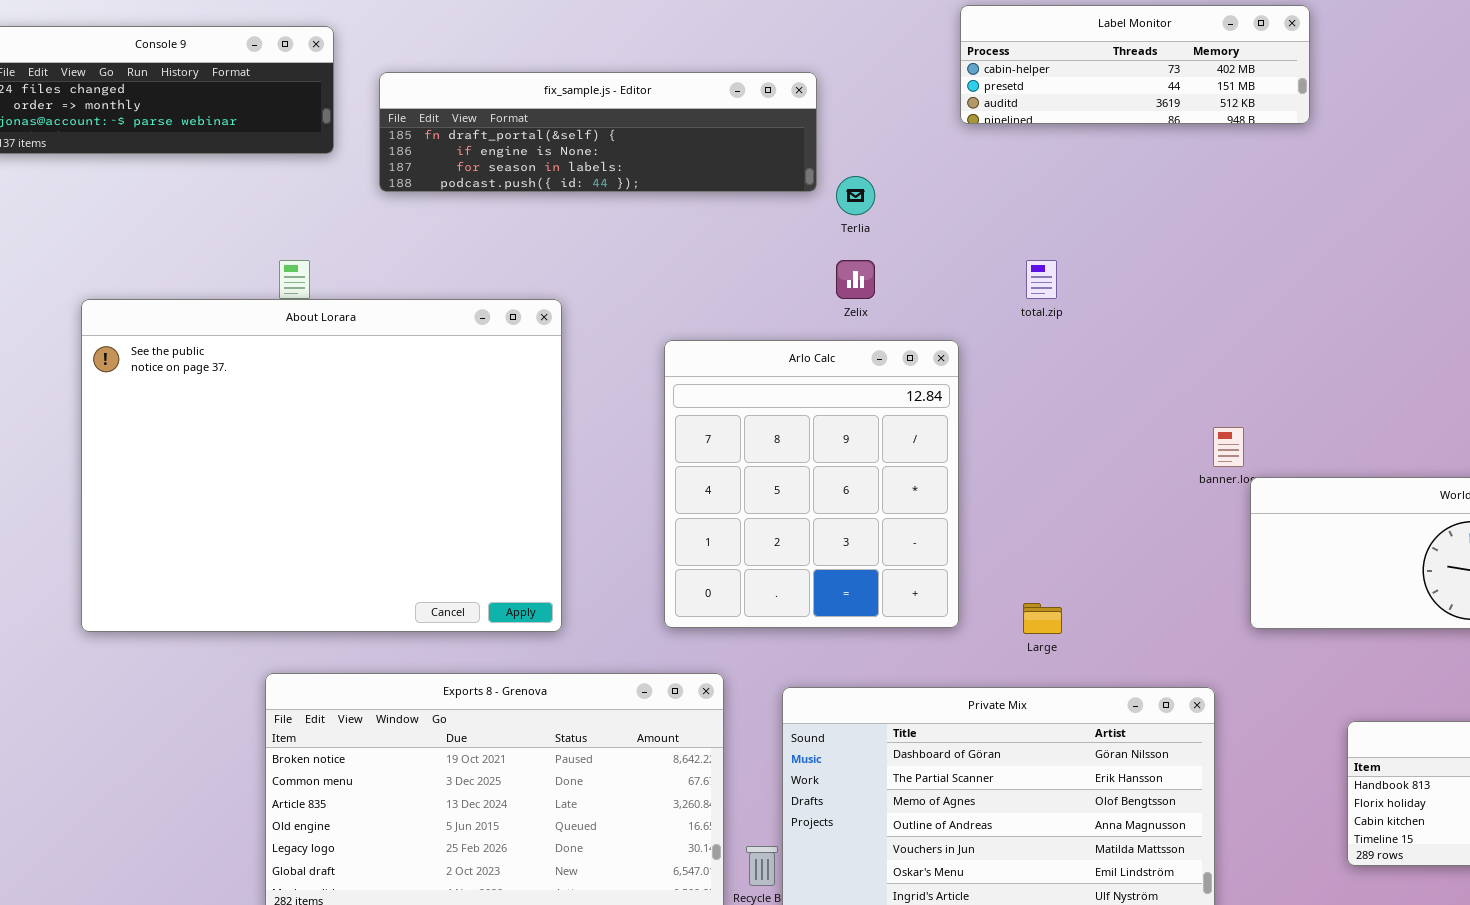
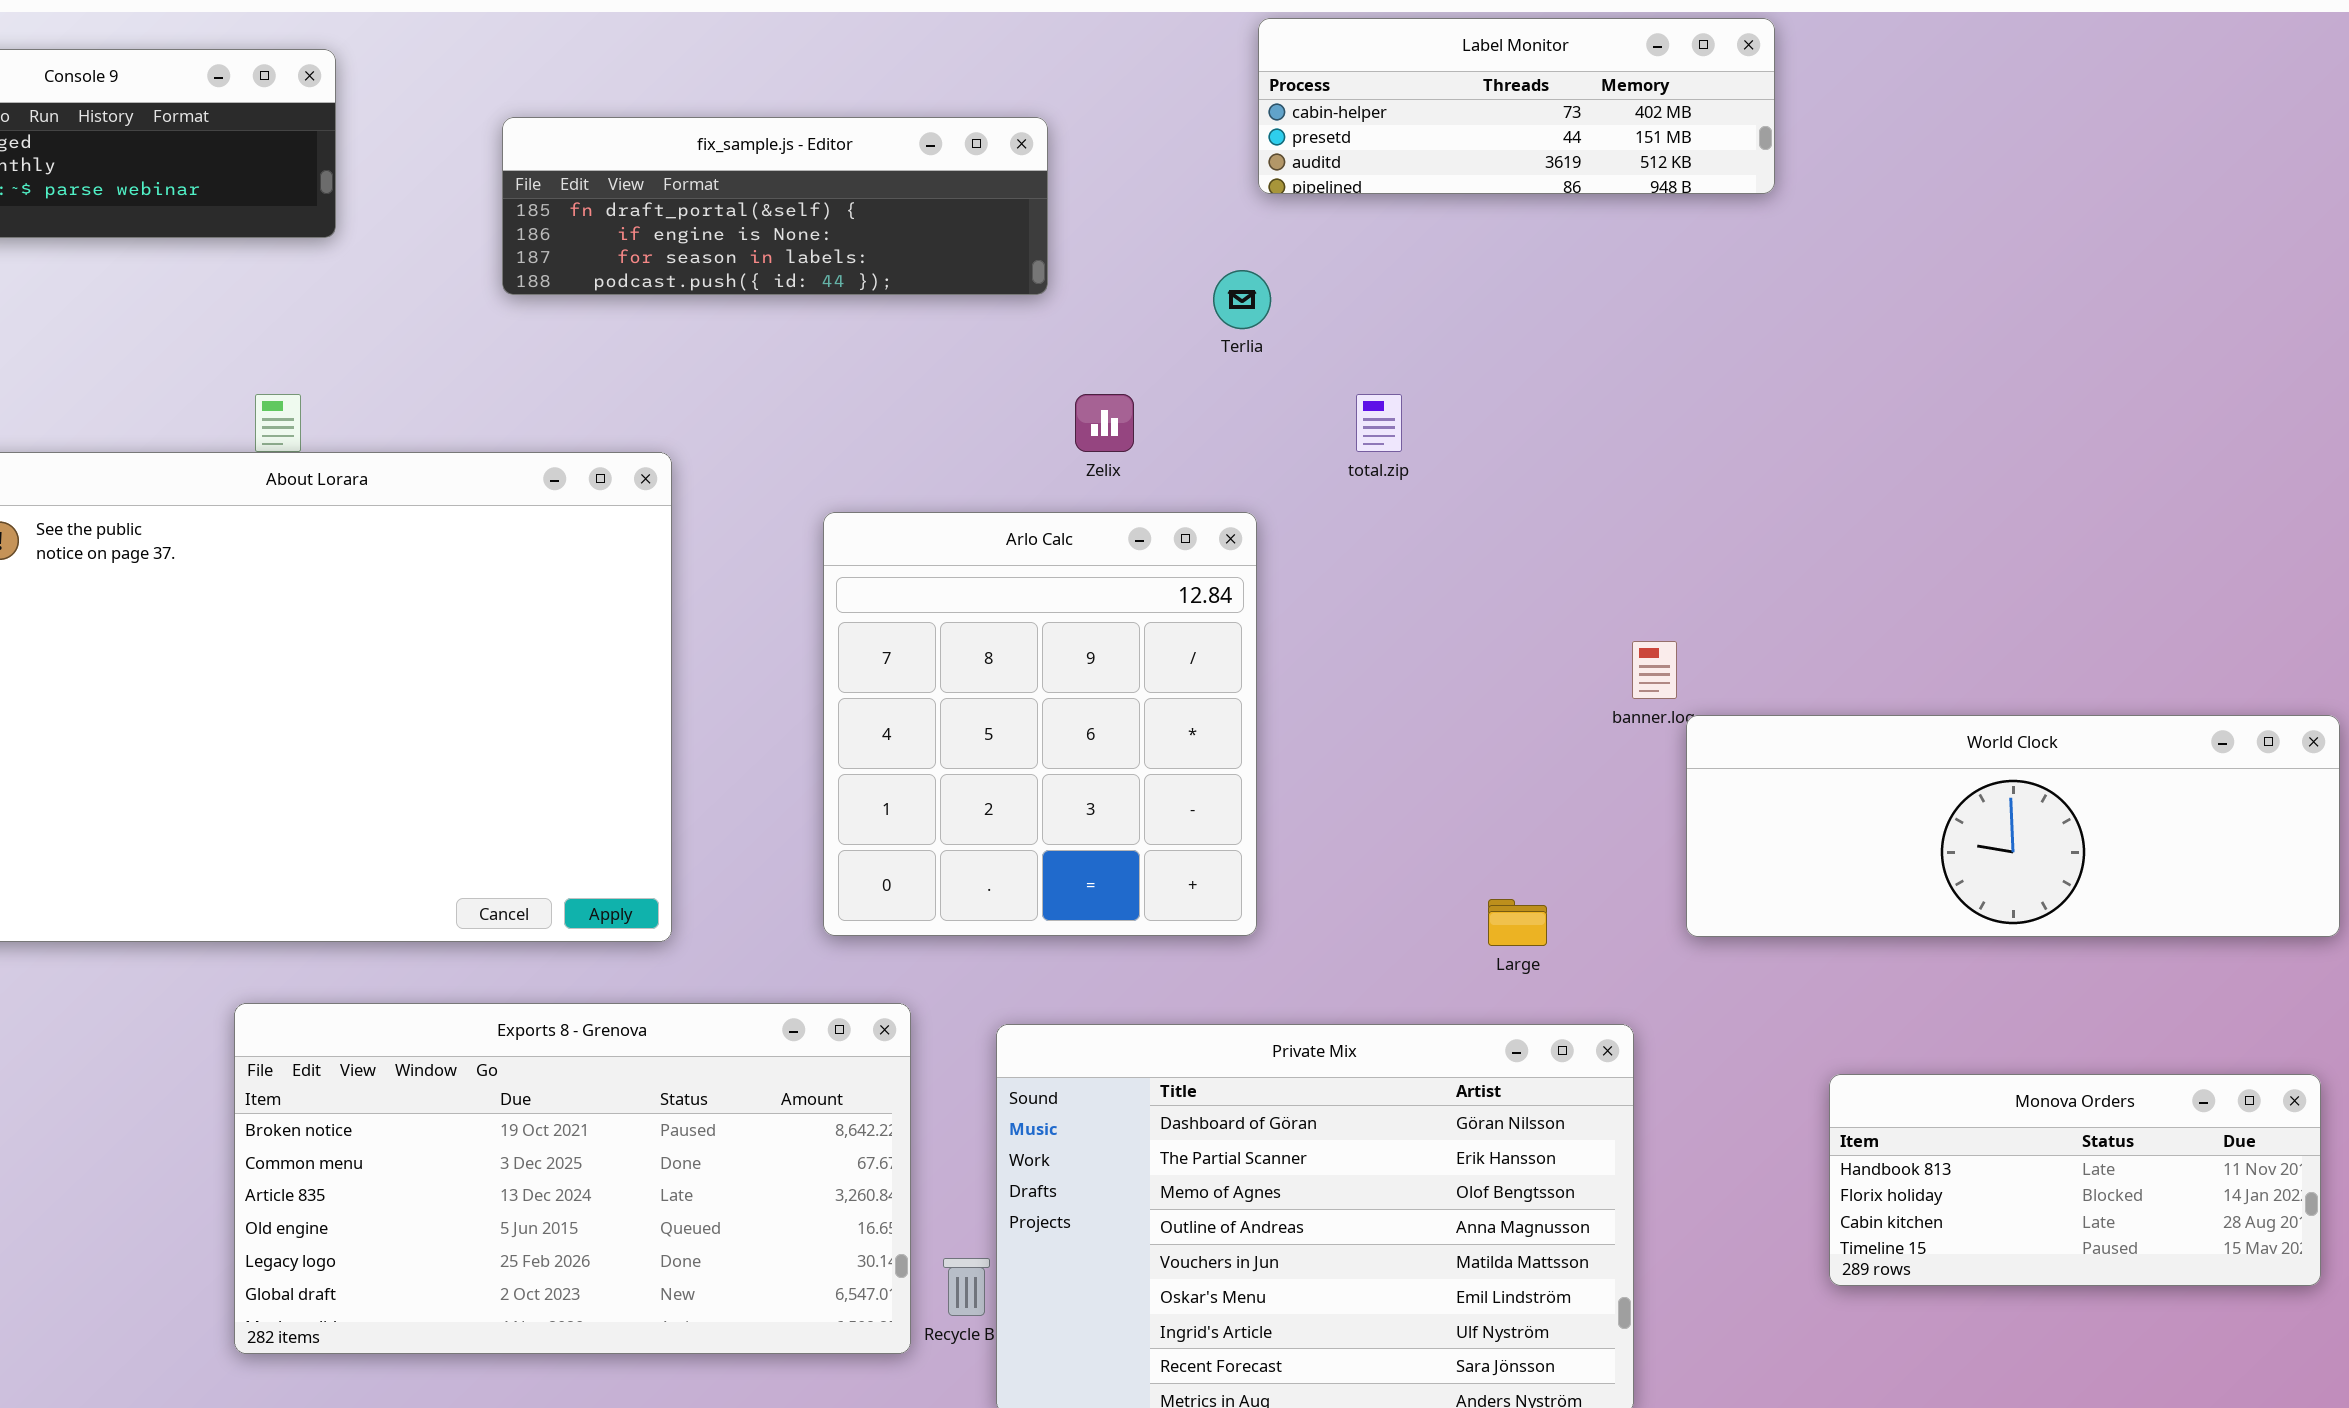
fix_sample.js - Editor: [379,72,817,192] -> [502,117,1048,295], resized
Terlia: [836,176,875,215] -> [1213,270,1271,329], moved
Large: [1023,603,1062,634] -> [1488,899,1547,946], moved

